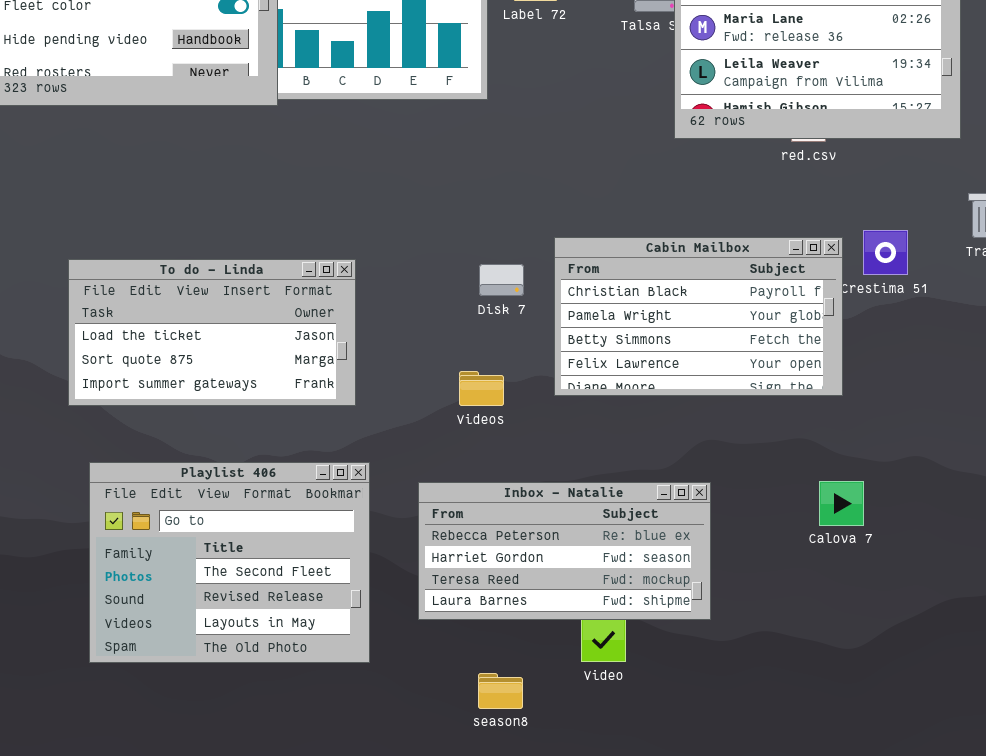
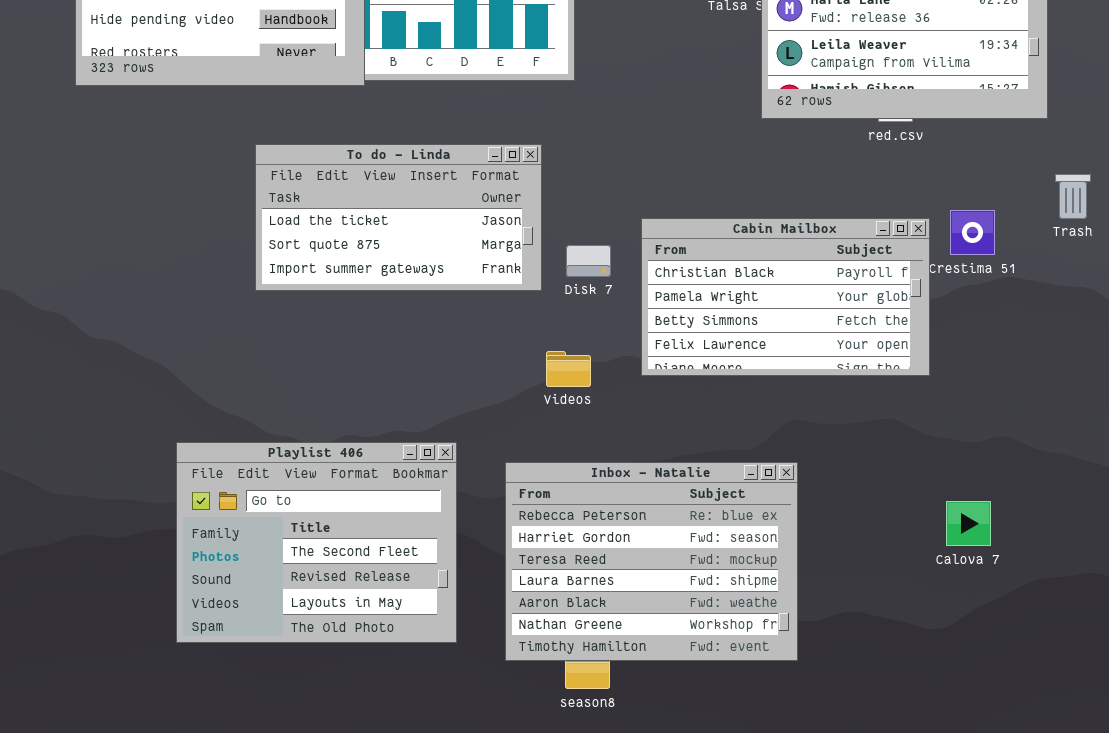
To do - Linda: [68,259,356,406] -> [255,144,542,291], moved
Calova 7: [819,481,864,526] -> [946,501,991,546], moved
Inbox - Natalie: [418,482,711,620] -> [505,462,798,661], resized

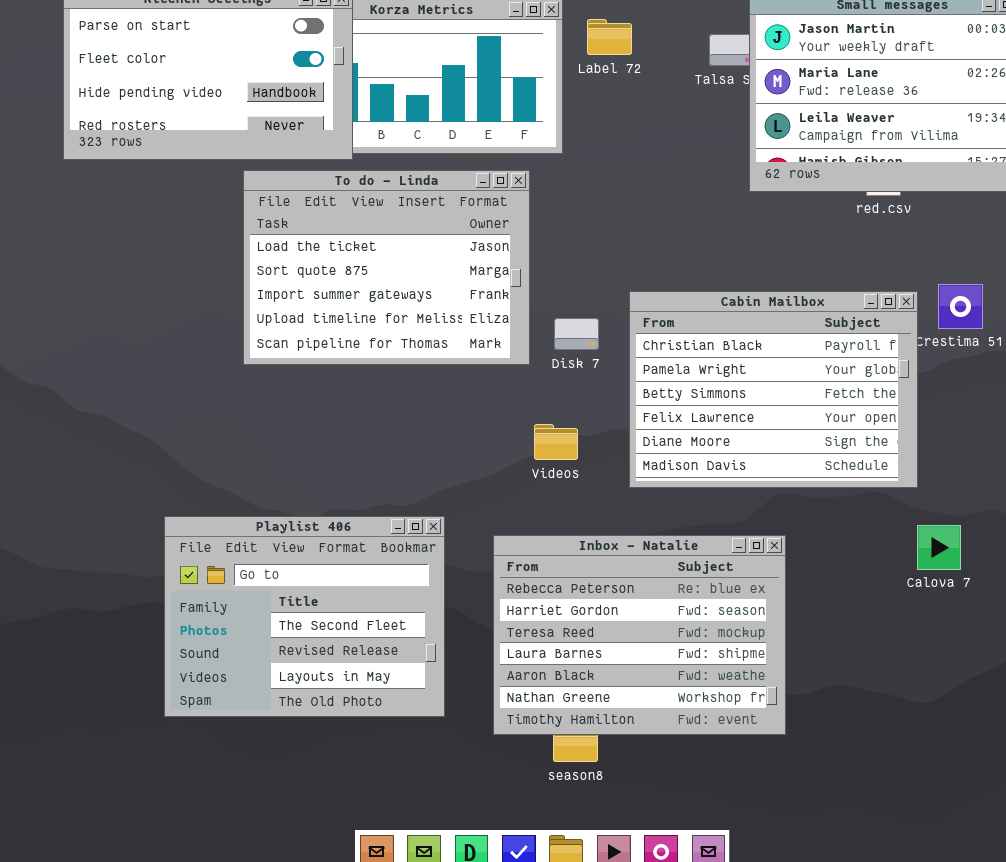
To do - Linda: [255,144,542,291] -> [243,170,530,365], resized
Cabin Mailbox: [641,218,930,376] -> [629,291,918,488], resized
Calova 7: [946,501,991,546] -> [917,525,961,570], moved

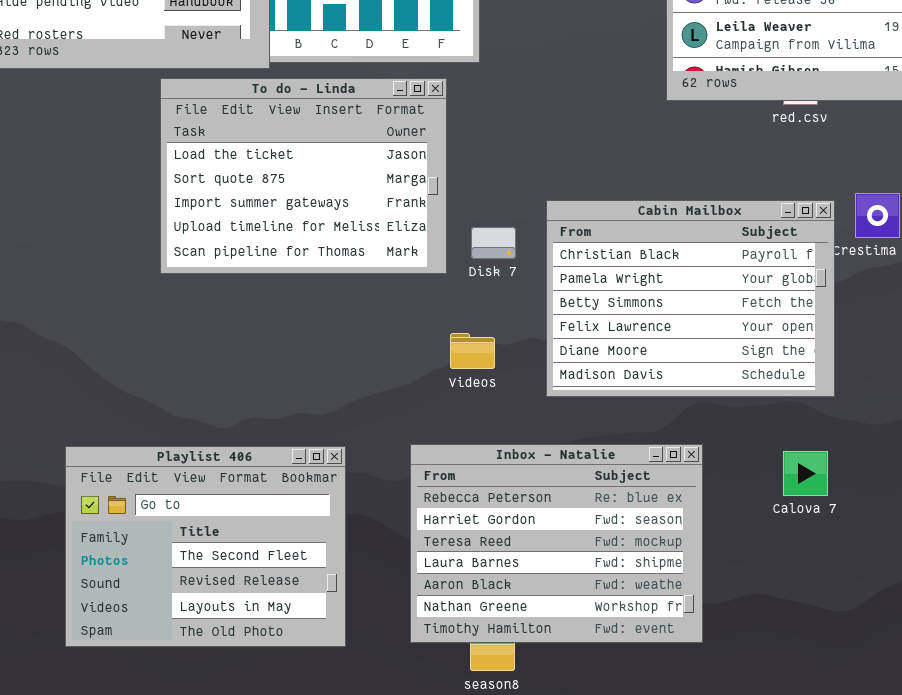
Playlist 406: [164,516,445,717] -> [65,446,346,647], moved
Calova 7: [917,525,961,570] -> [783,451,828,496], moved

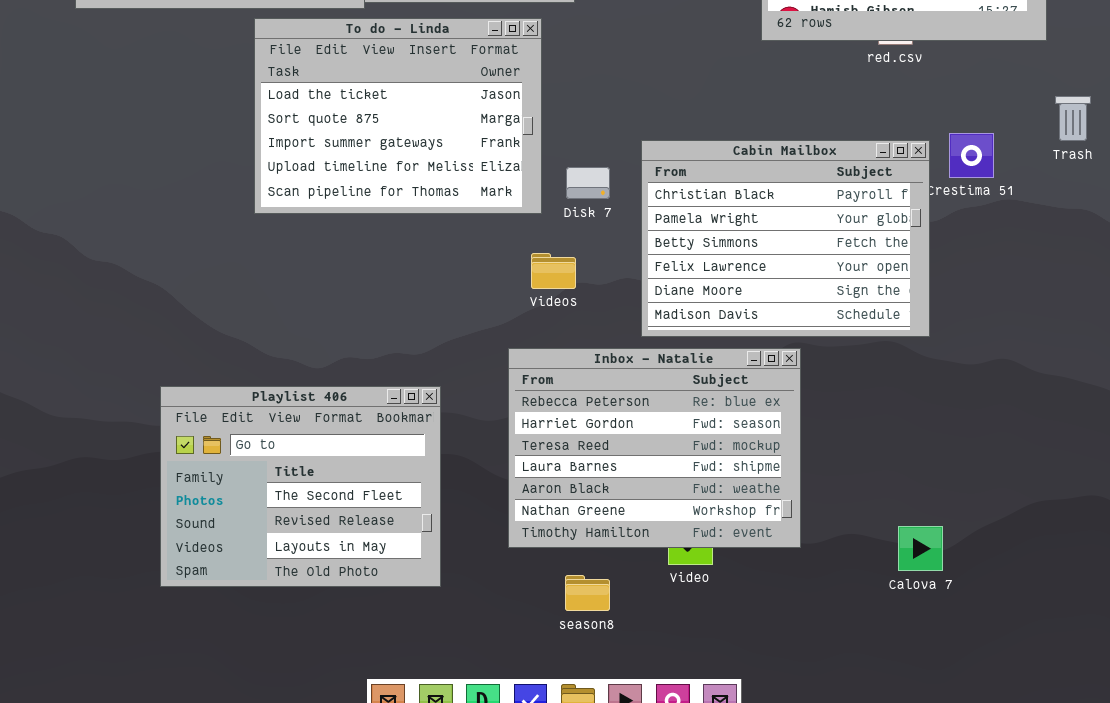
Videos: [450,333,495,369] -> [531,253,576,289], moved
Inbox - Natalie: [410,444,703,643] -> [508,348,801,548], moved
Calova 7: [783,451,828,496] -> [898,526,943,571], moved

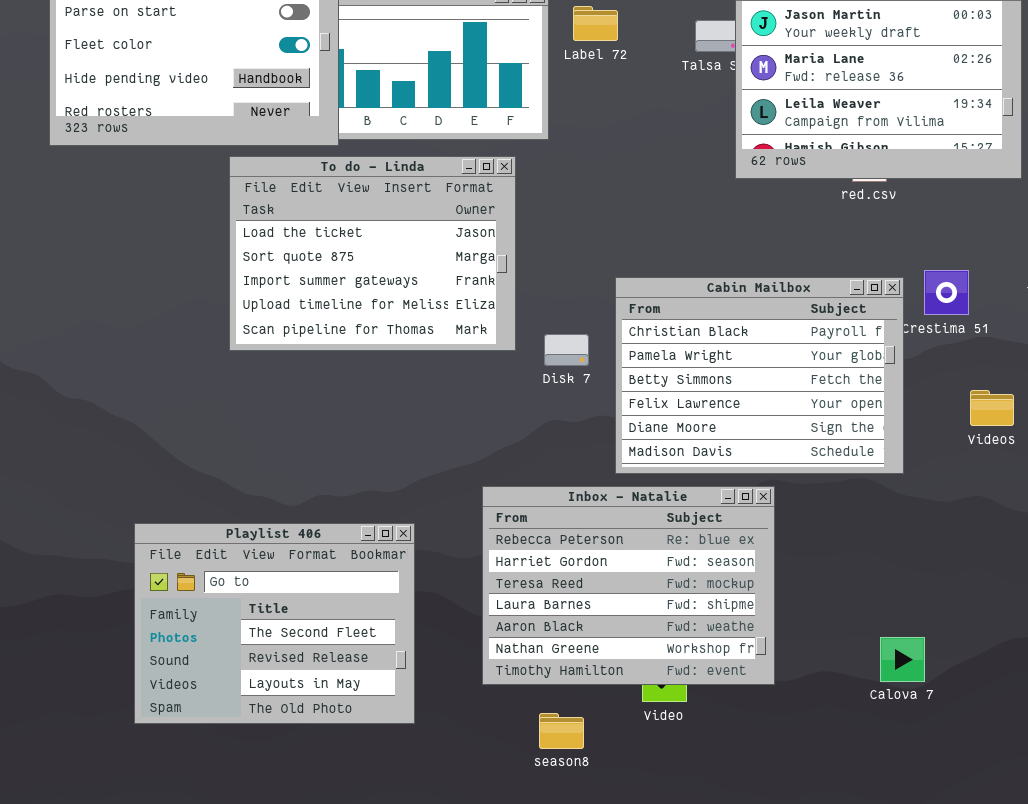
Disk 7: [566,167,610,199] -> [544,334,589,366], moved
Videos: [531,253,576,289] -> [970,390,1014,426], moved
Calova 7: [898,526,943,571] -> [880,637,925,682], moved

